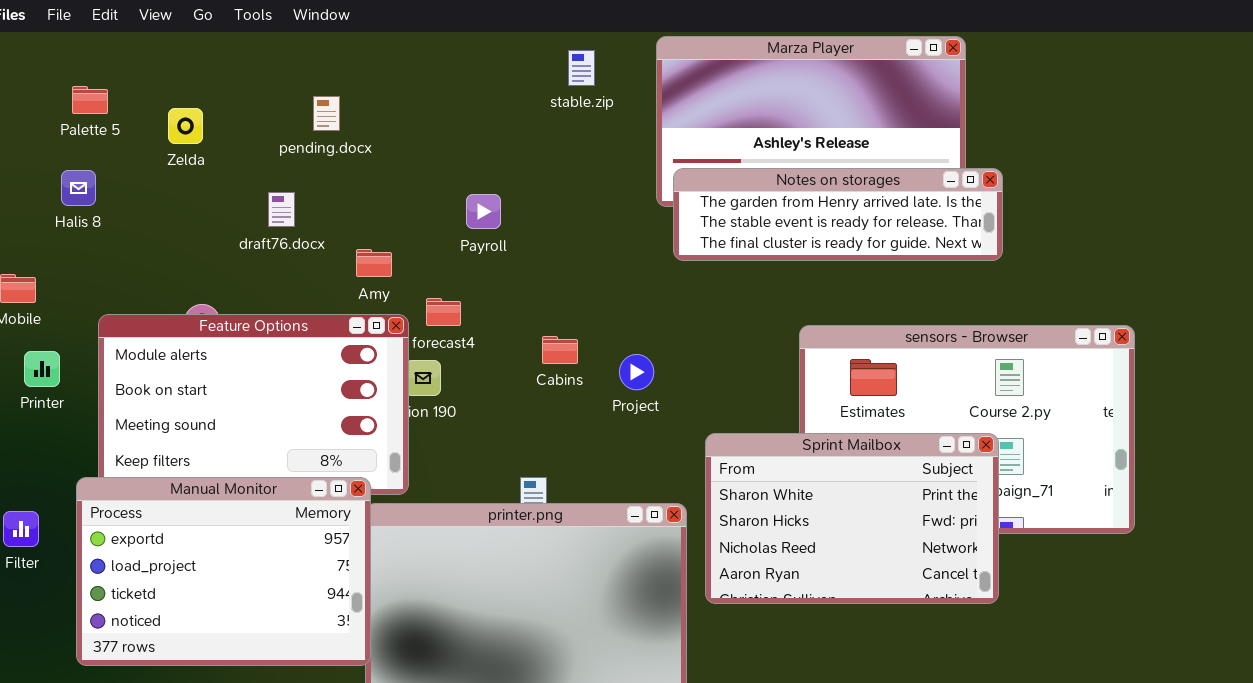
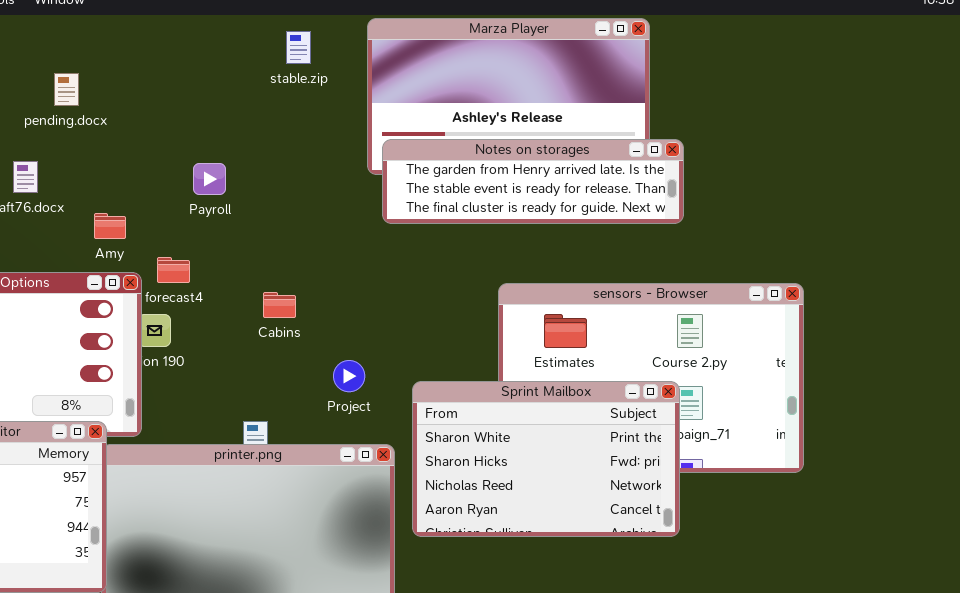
Project: [619,354,654,390] -> [333,360,365,392], moved

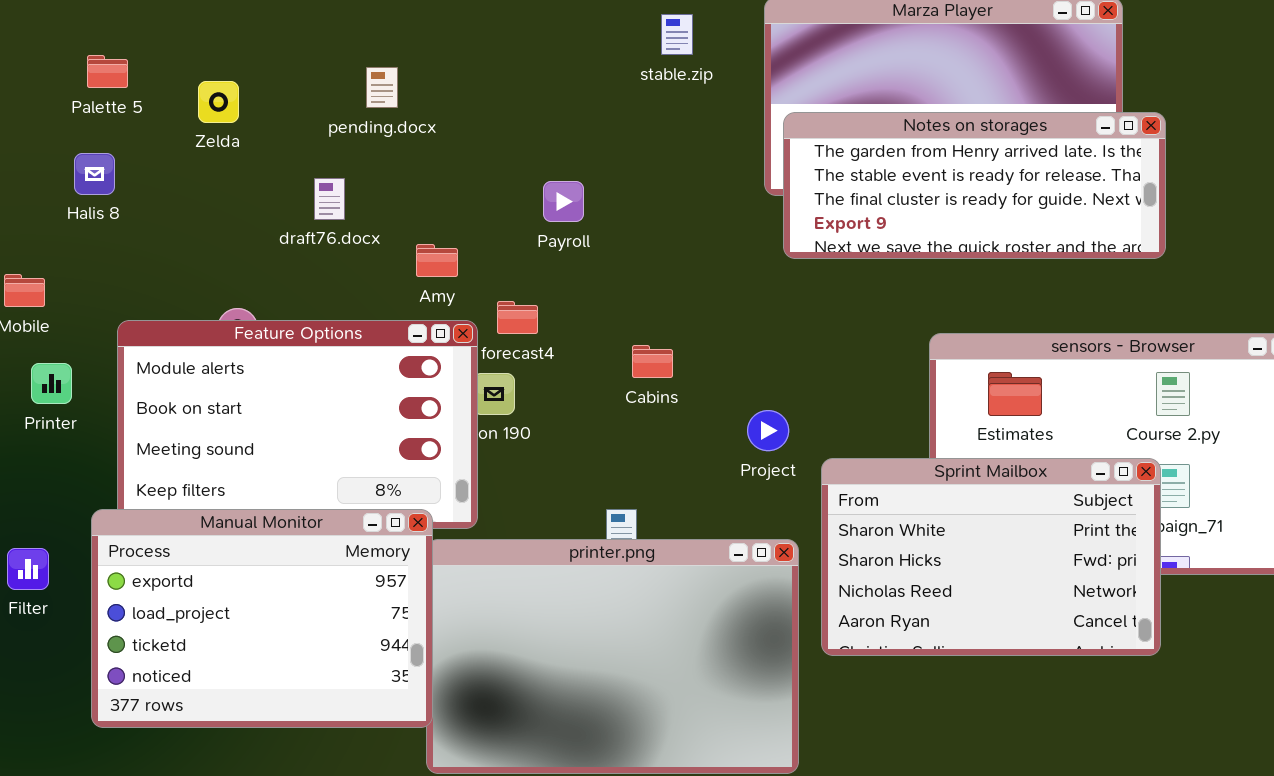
Notes on storages: [382,139,684,224] -> [783,112,1166,259], resized
Project: [333,360,365,392] -> [747,410,789,451], moved

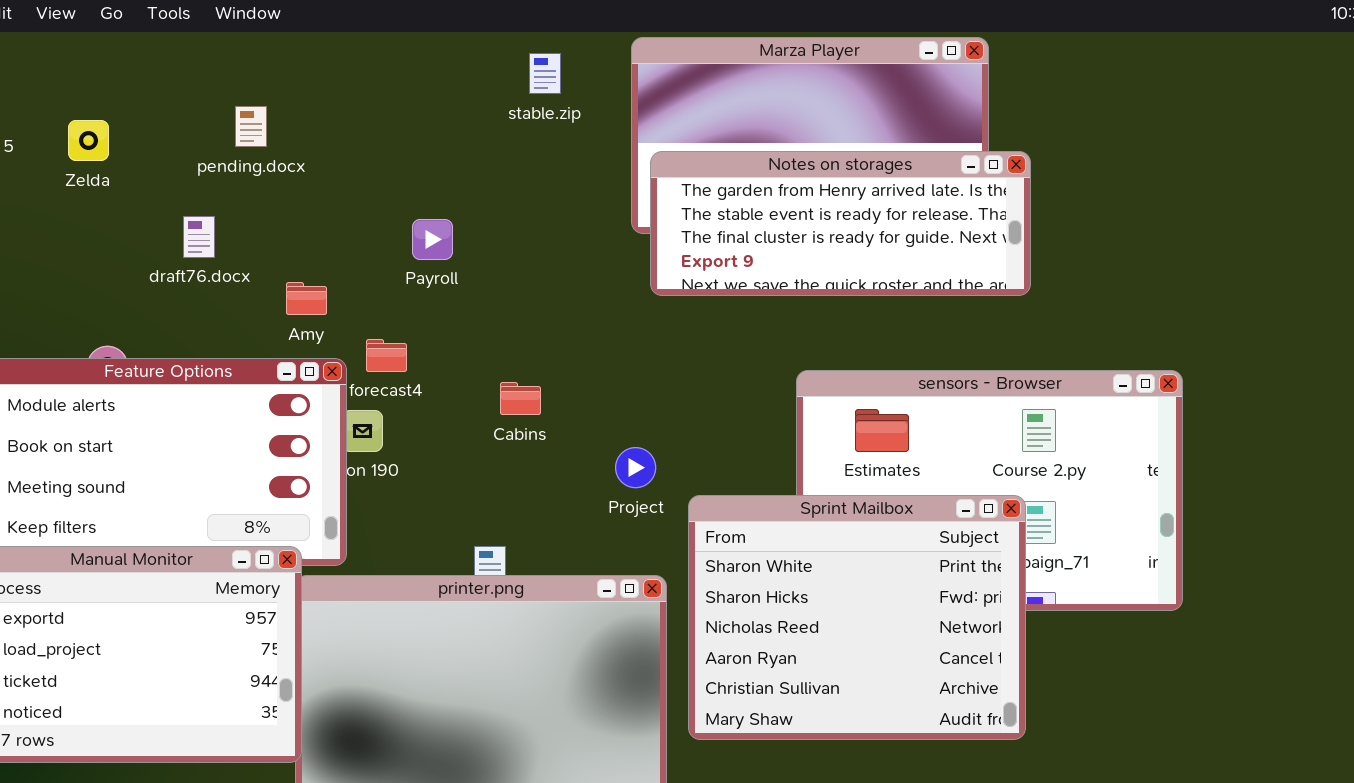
Sprint Mailbox: [821,458,1161,656] -> [688,495,1026,740], resized

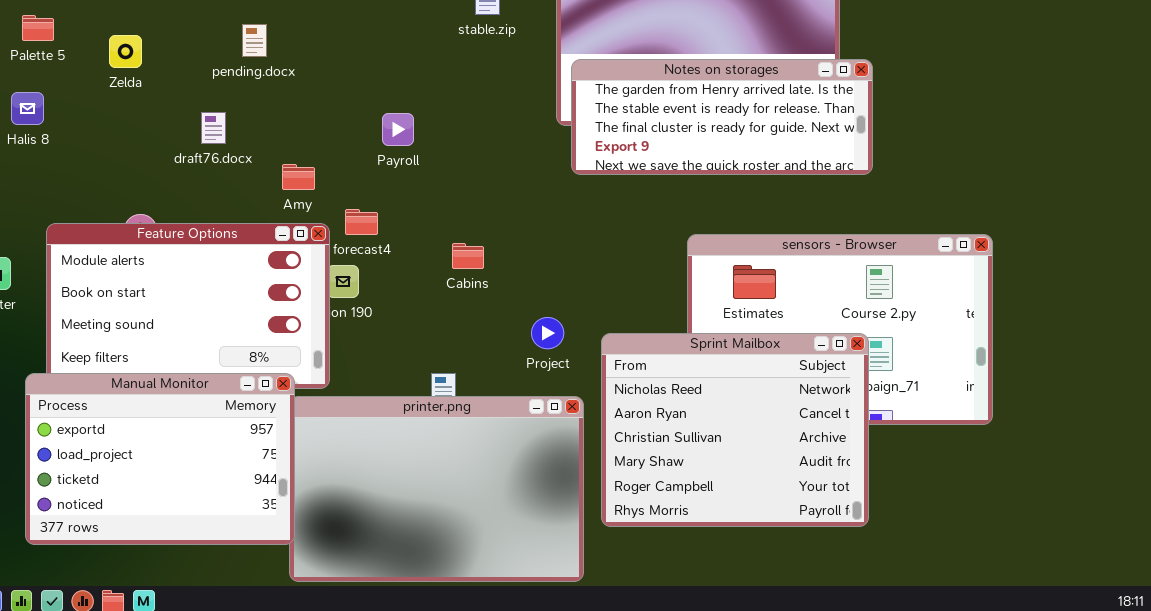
Project: [615,447,656,488] -> [531,317,564,349], moved
Sprint Mailbox: [688,495,1026,740] -> [601,333,869,527], scrolled down 2 rows

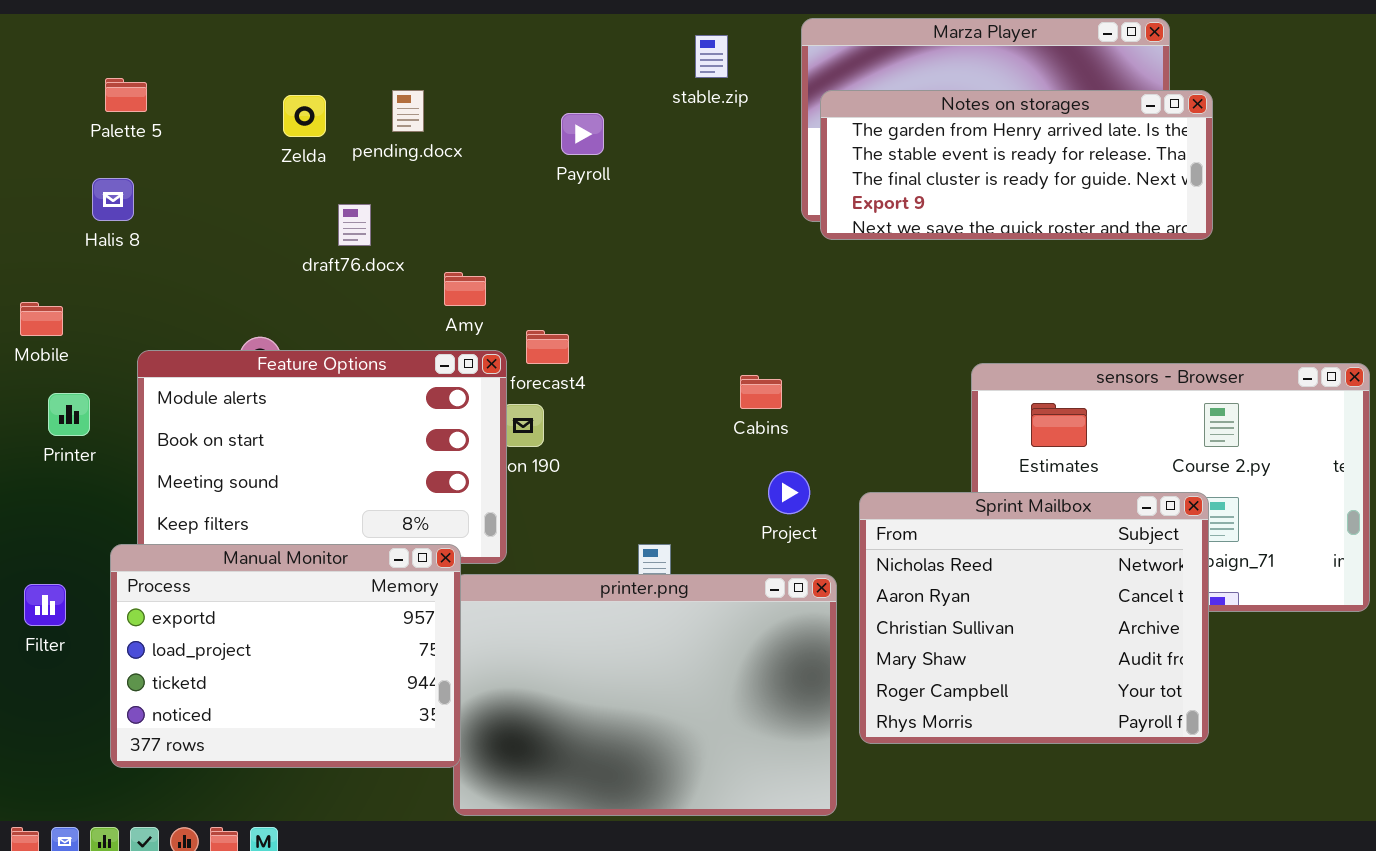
Zelda: [109,35,142,68] -> [283,95,326,137], moved
Notes on storages: [571,59,873,175] -> [820,90,1213,240], moved
Payroll: [382,113,414,146] -> [561,113,604,155], moved
Cabins: [452,243,484,269] -> [740,375,782,409], moved

